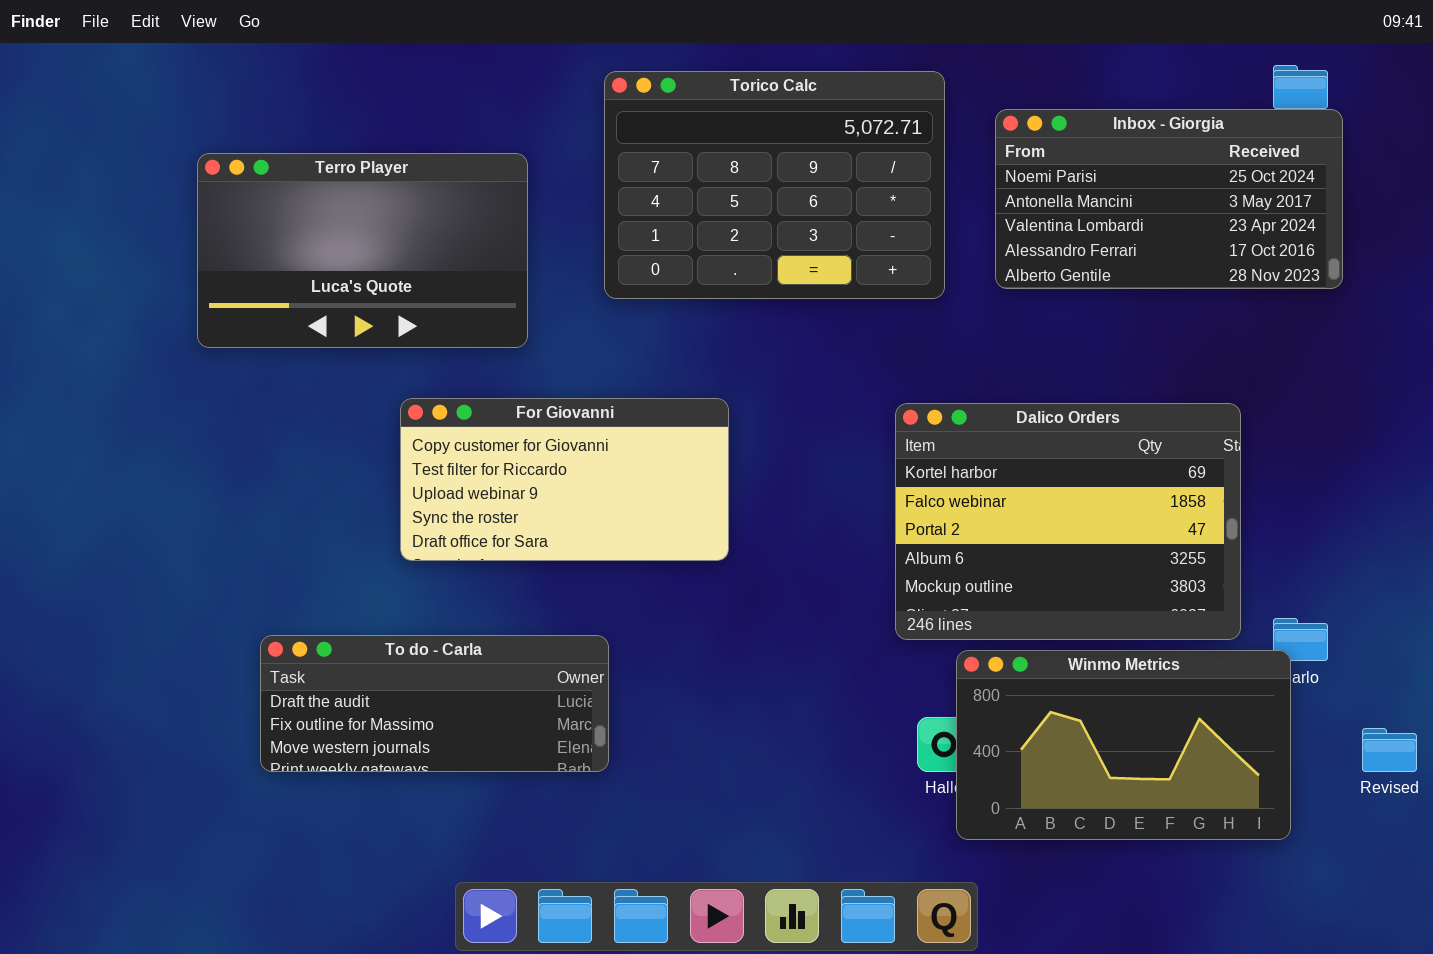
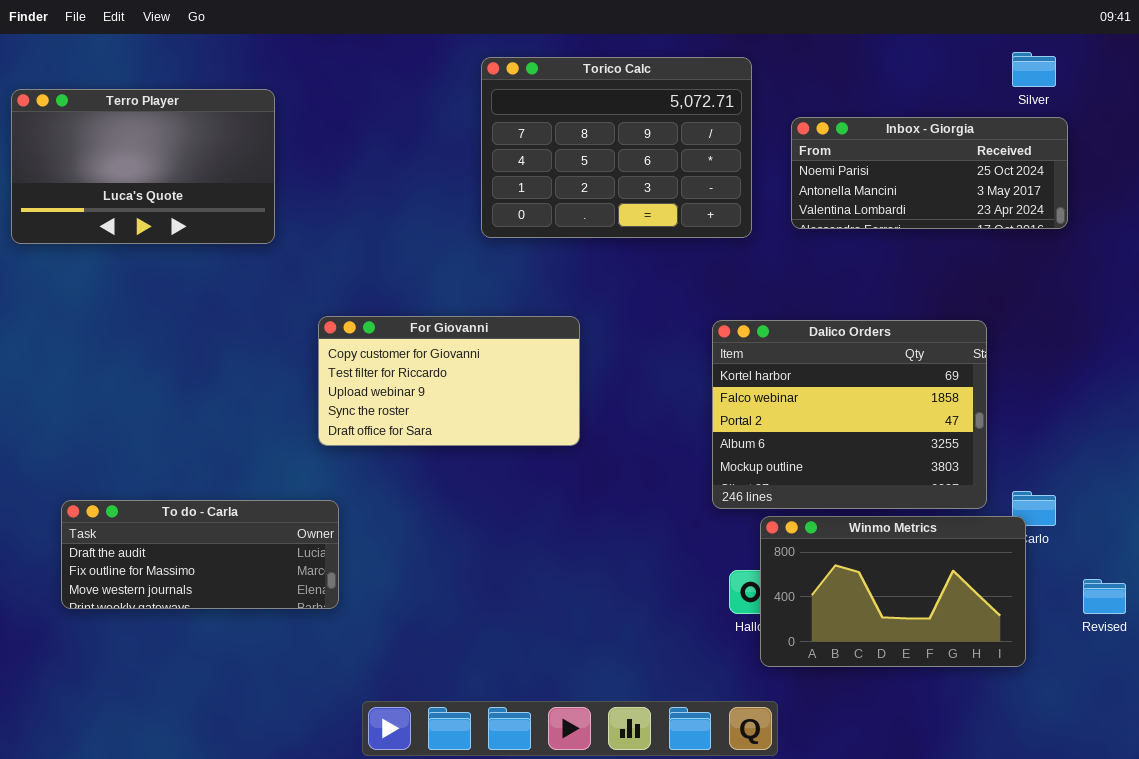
Inbox - Giorgia: [995,109,1343,289] -> [791,117,1068,229], resized
Terro Player: [197,153,528,348] -> [11,89,275,244], moved
To do - Carla: [260,635,609,772] -> [61,500,339,609], moved

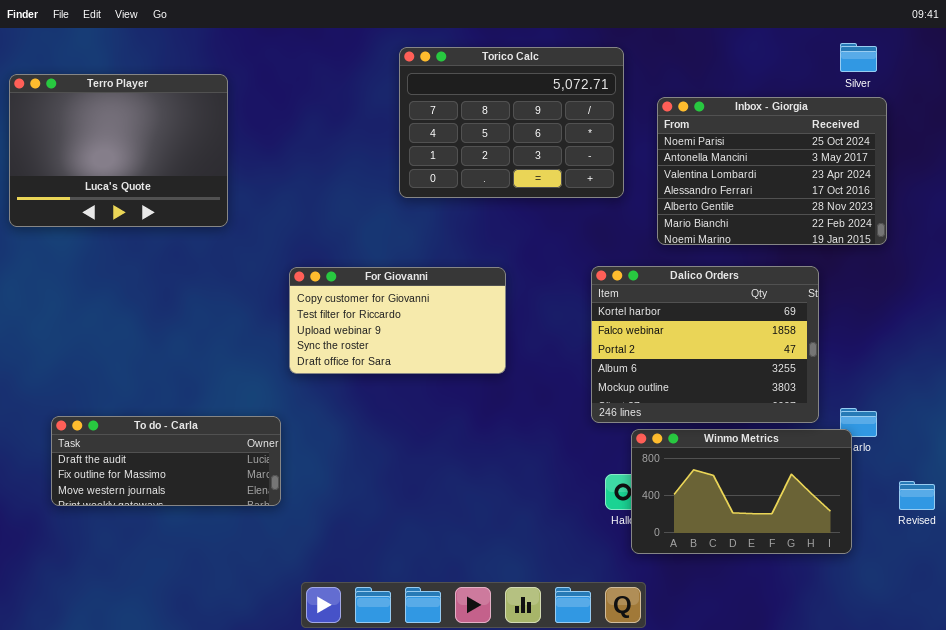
Terro Player: [11,89,275,244] -> [9,74,228,227], resized
Inbox - Giorgia: [791,117,1068,229] -> [657,97,887,245], resized
For Giovanni: [318,316,580,446] -> [289,267,506,374], moved

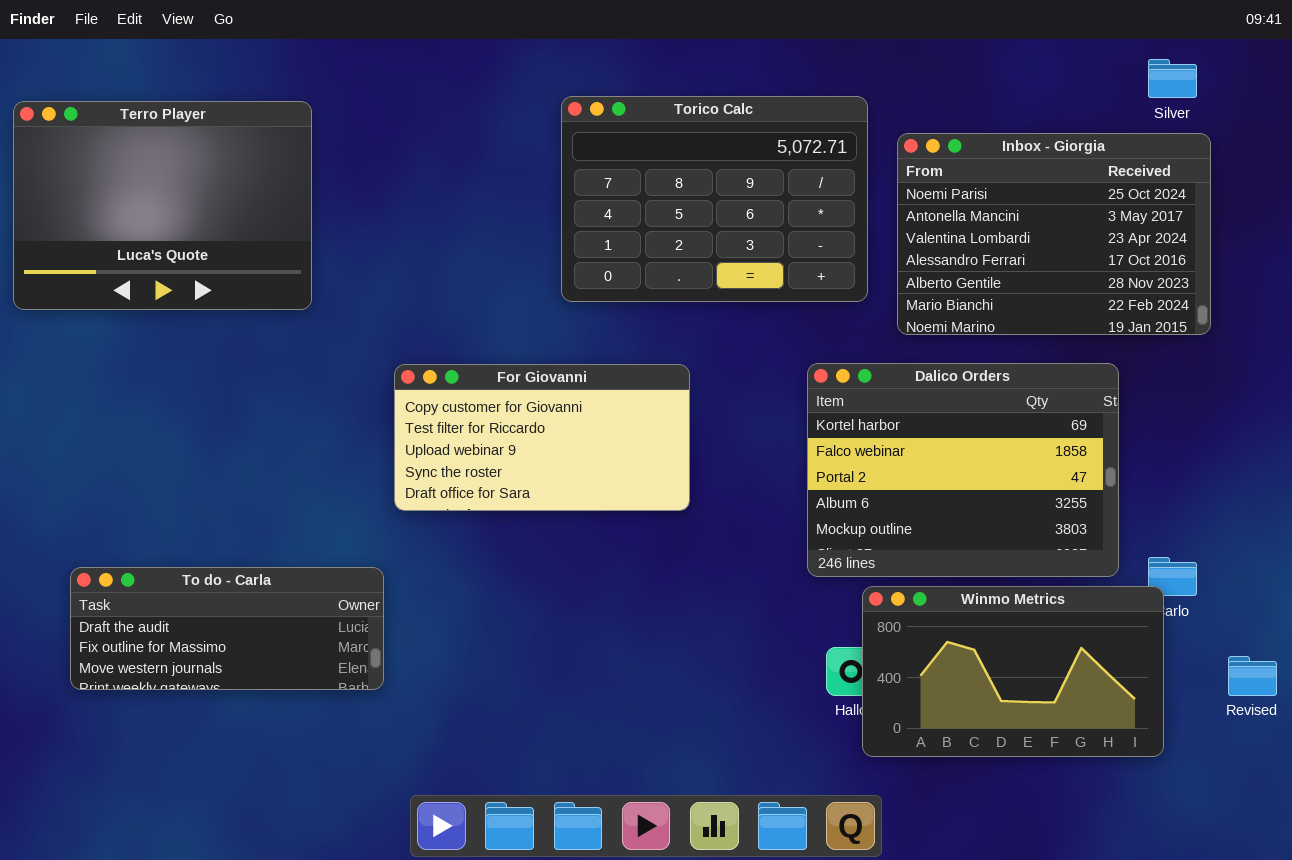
Torico Calc: [399,47,624,198] -> [561,96,868,302], moved

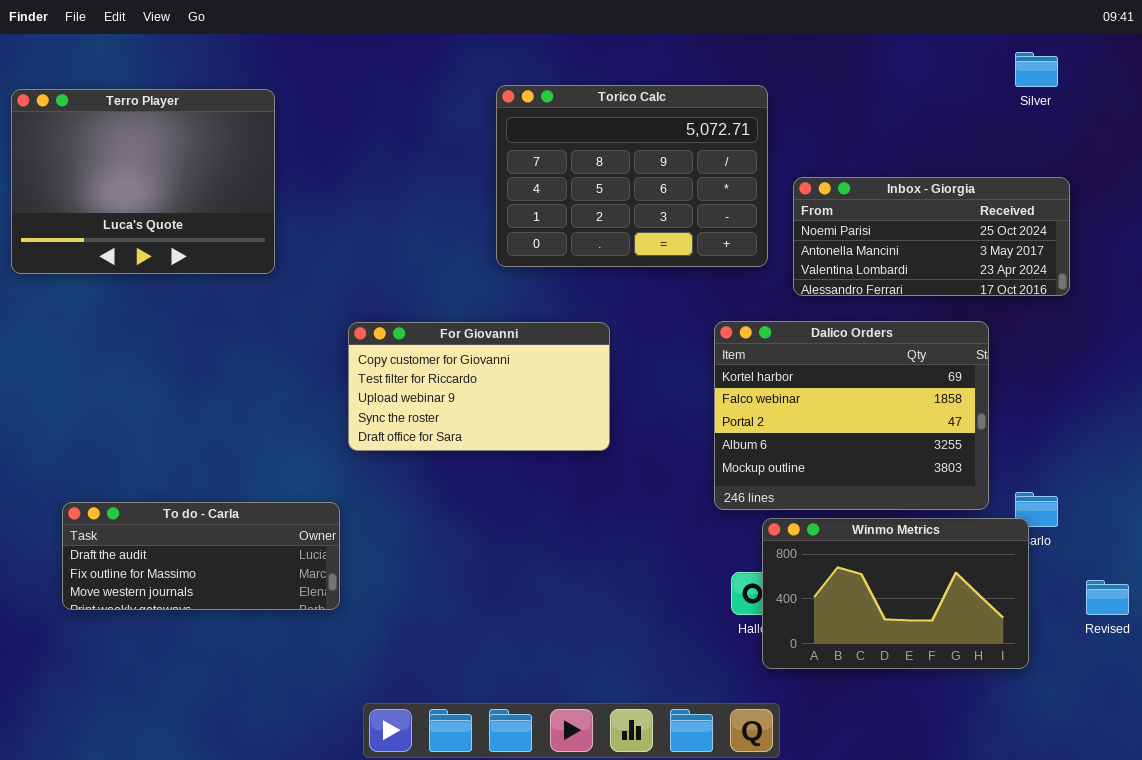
Inbox - Giorgia: [897,133,1211,335] -> [793,177,1070,296], resized

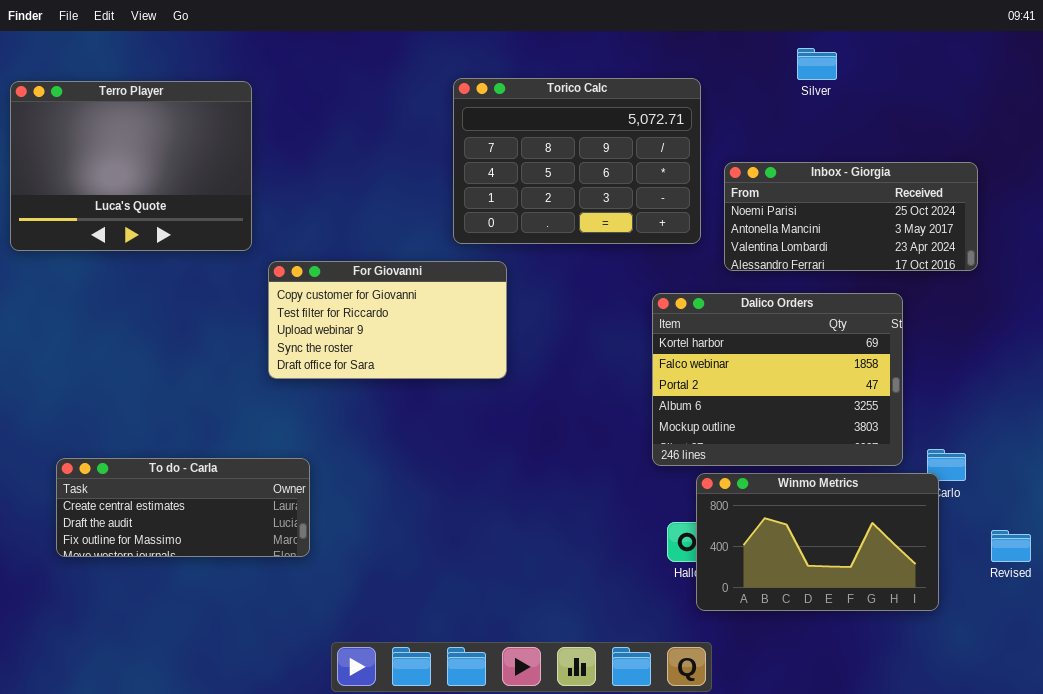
Silver: [1015,52,1058,87] -> [797,48,837,80], moved
For Giovanni: [348,322,610,451] -> [268,261,507,379], moved
To do - Carla: [62,502,340,610] -> [56,458,310,557], scrolled up 1 row

